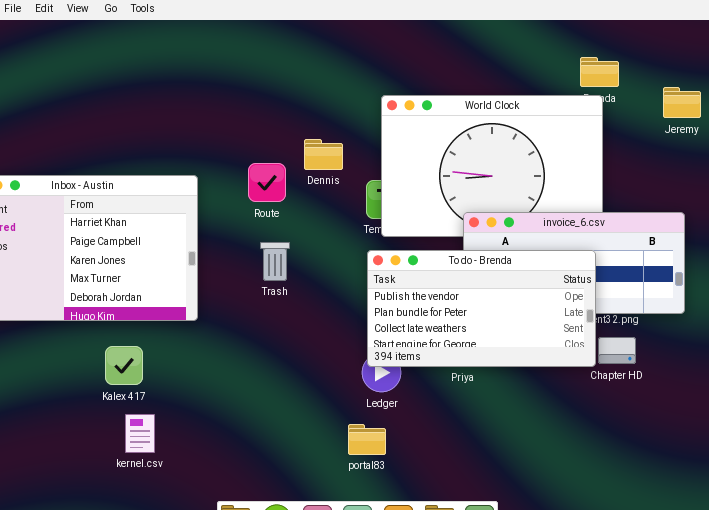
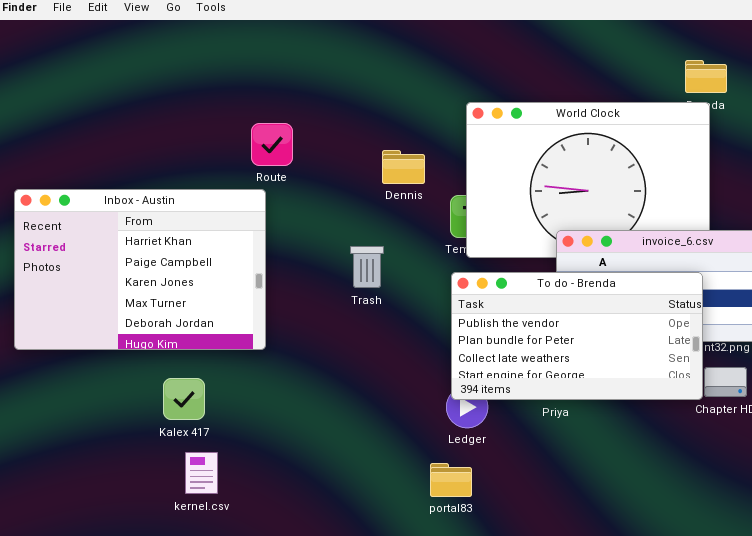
Route: [248,163,286,202] -> [251,123,293,166], moved
Trash: [260,242,290,281] -> [350,246,384,288], moved

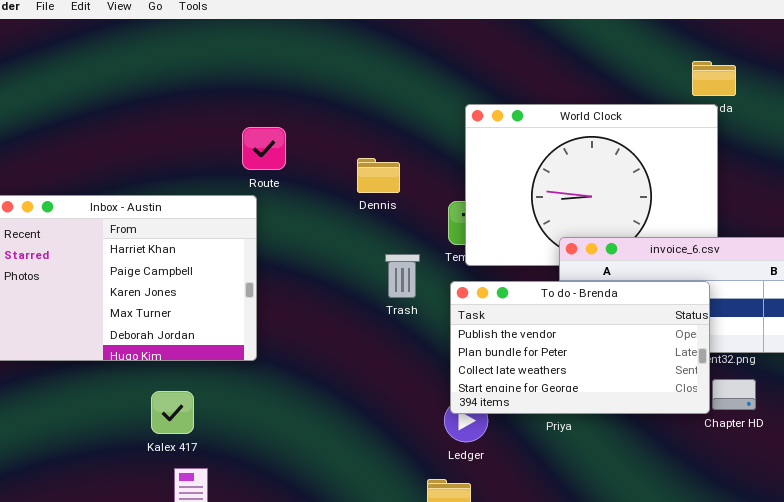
Dennis: [382,150,425,184] -> [357,158,400,193], moved
Trash: [350,246,384,288] -> [385,254,420,298], moved

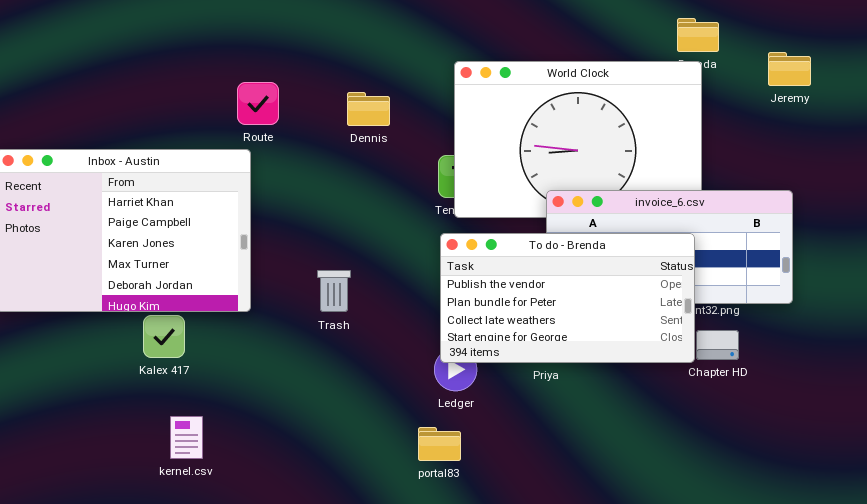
Dennis: [357,158,400,193] -> [347,92,390,126], moved
Trash: [385,254,420,298] -> [317,270,351,312], moved
Kalex 417: [151,391,194,434] -> [143,315,185,358], moved

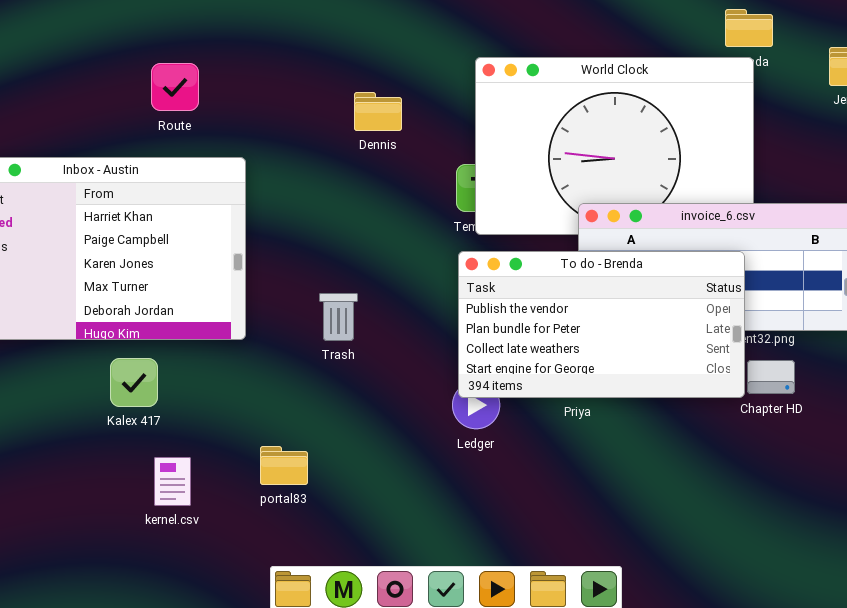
Route: [237,82,279,125] -> [151,63,199,111], moved
Kalex 417: [143,315,185,358] -> [110,358,158,407], moved
portal83: [418,427,461,461] -> [260,446,308,485], moved

